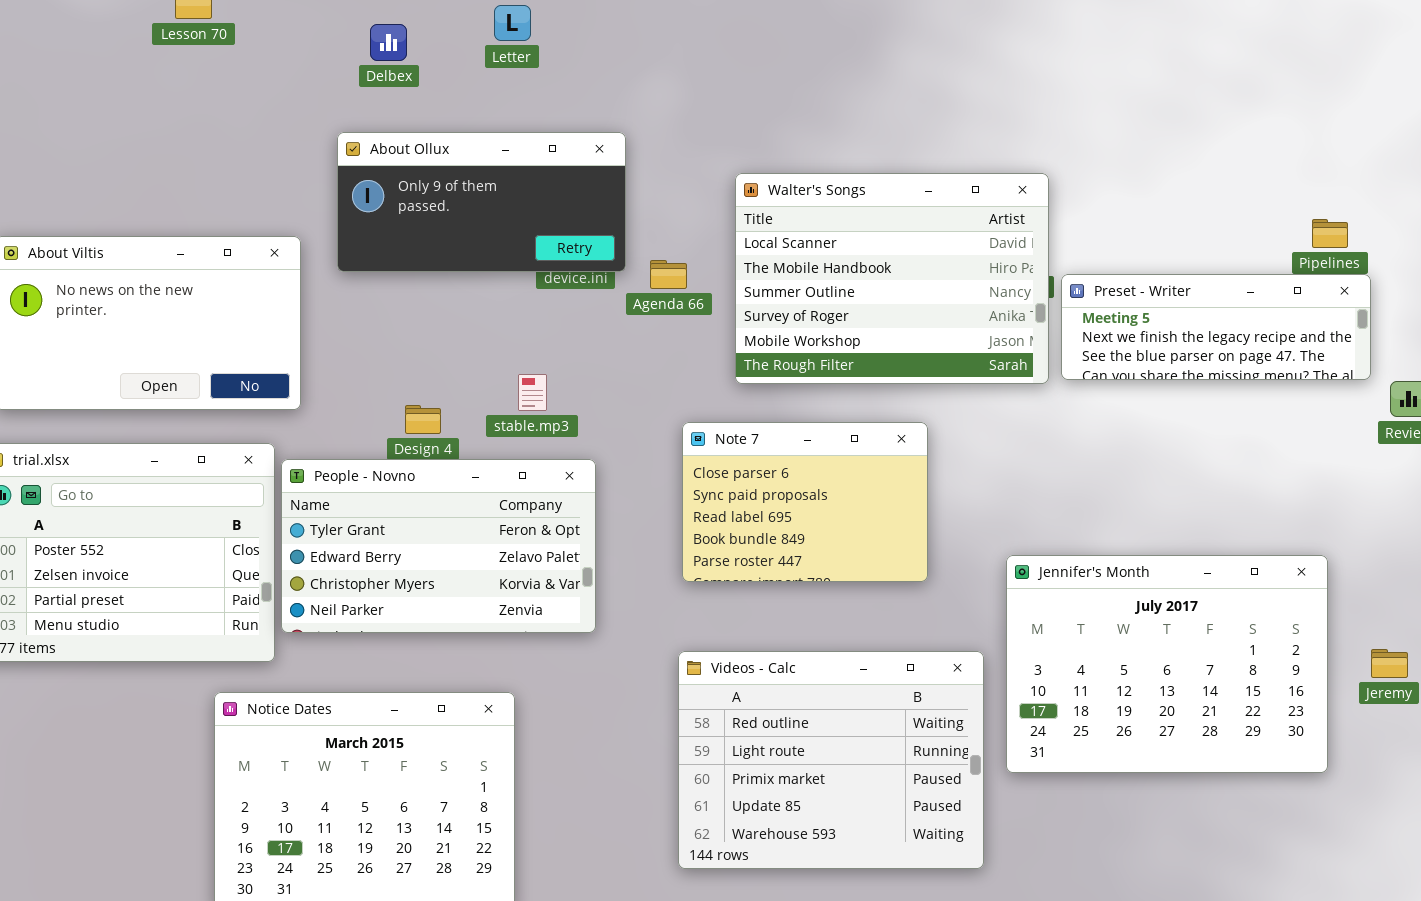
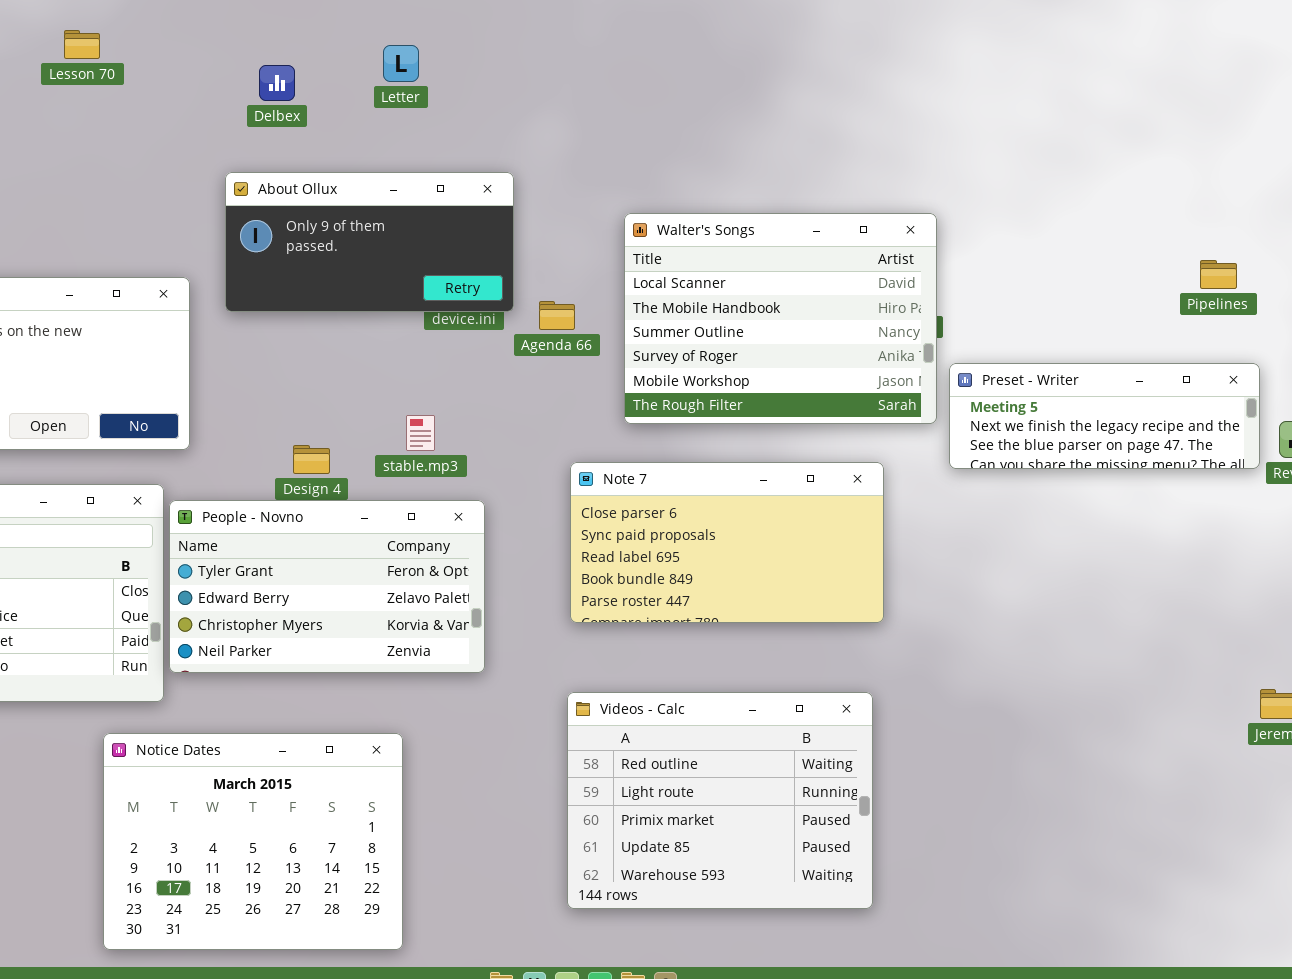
Preset - Writer: [1061,274,1371,380] -> [949,363,1260,469], moved
Note 7: [682,422,928,582] -> [570,462,884,623], resized
Jennifer's Month: [1006,555,1328,773] -> none, closed

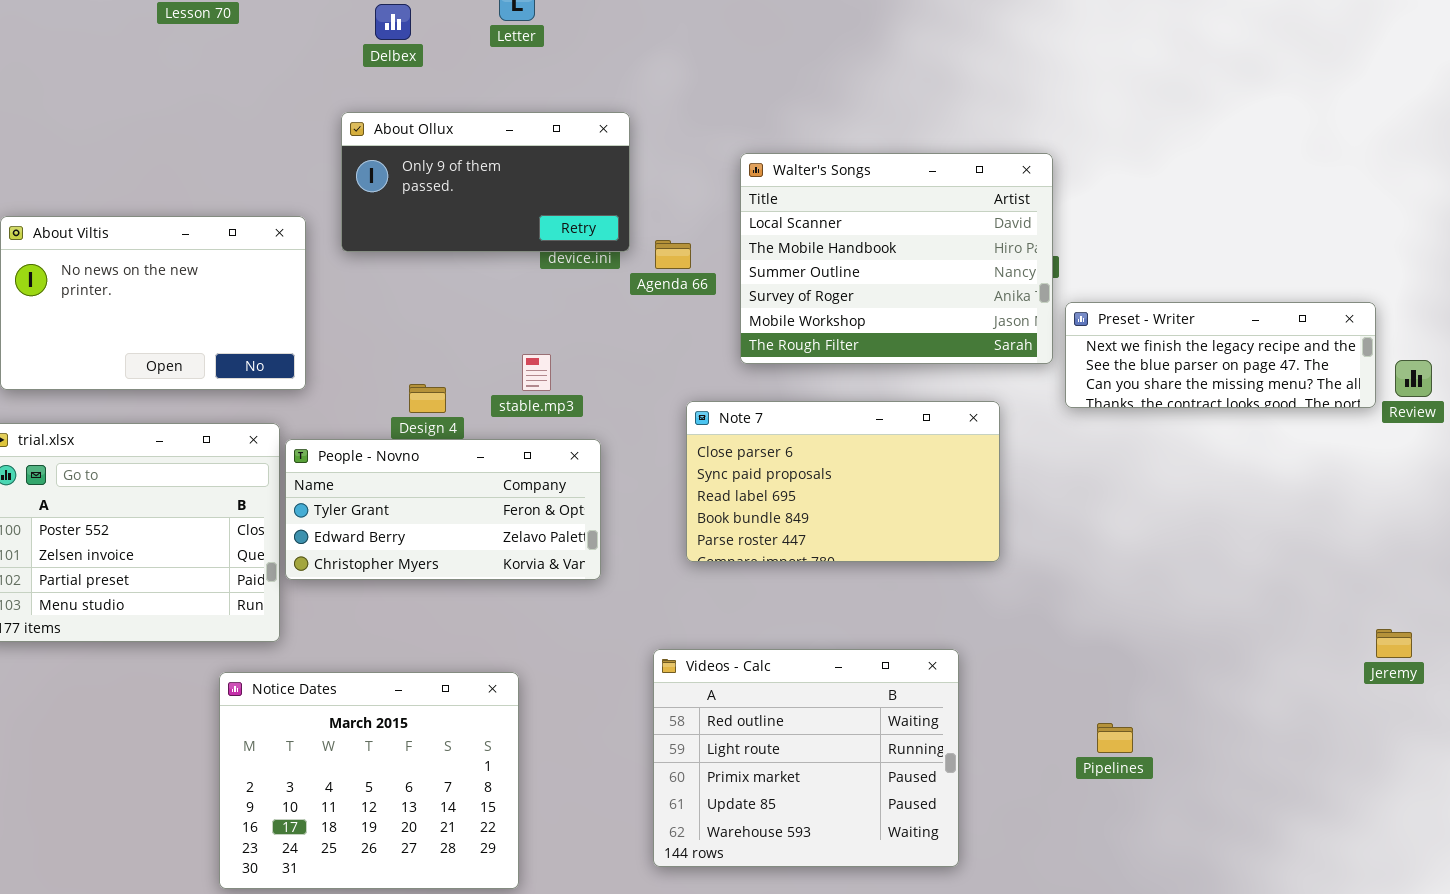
Pipelines: [1200,260,1237,289] -> [1097,723,1133,753], moved
Preset - Writer: [949,363,1260,469] -> [1065,302,1376,408], scrolled down 1 row
People - Novno: [169,500,485,673] -> [285,439,601,580], resized
Videos - Calc: [567,692,873,909] -> [653,649,959,867], moved

